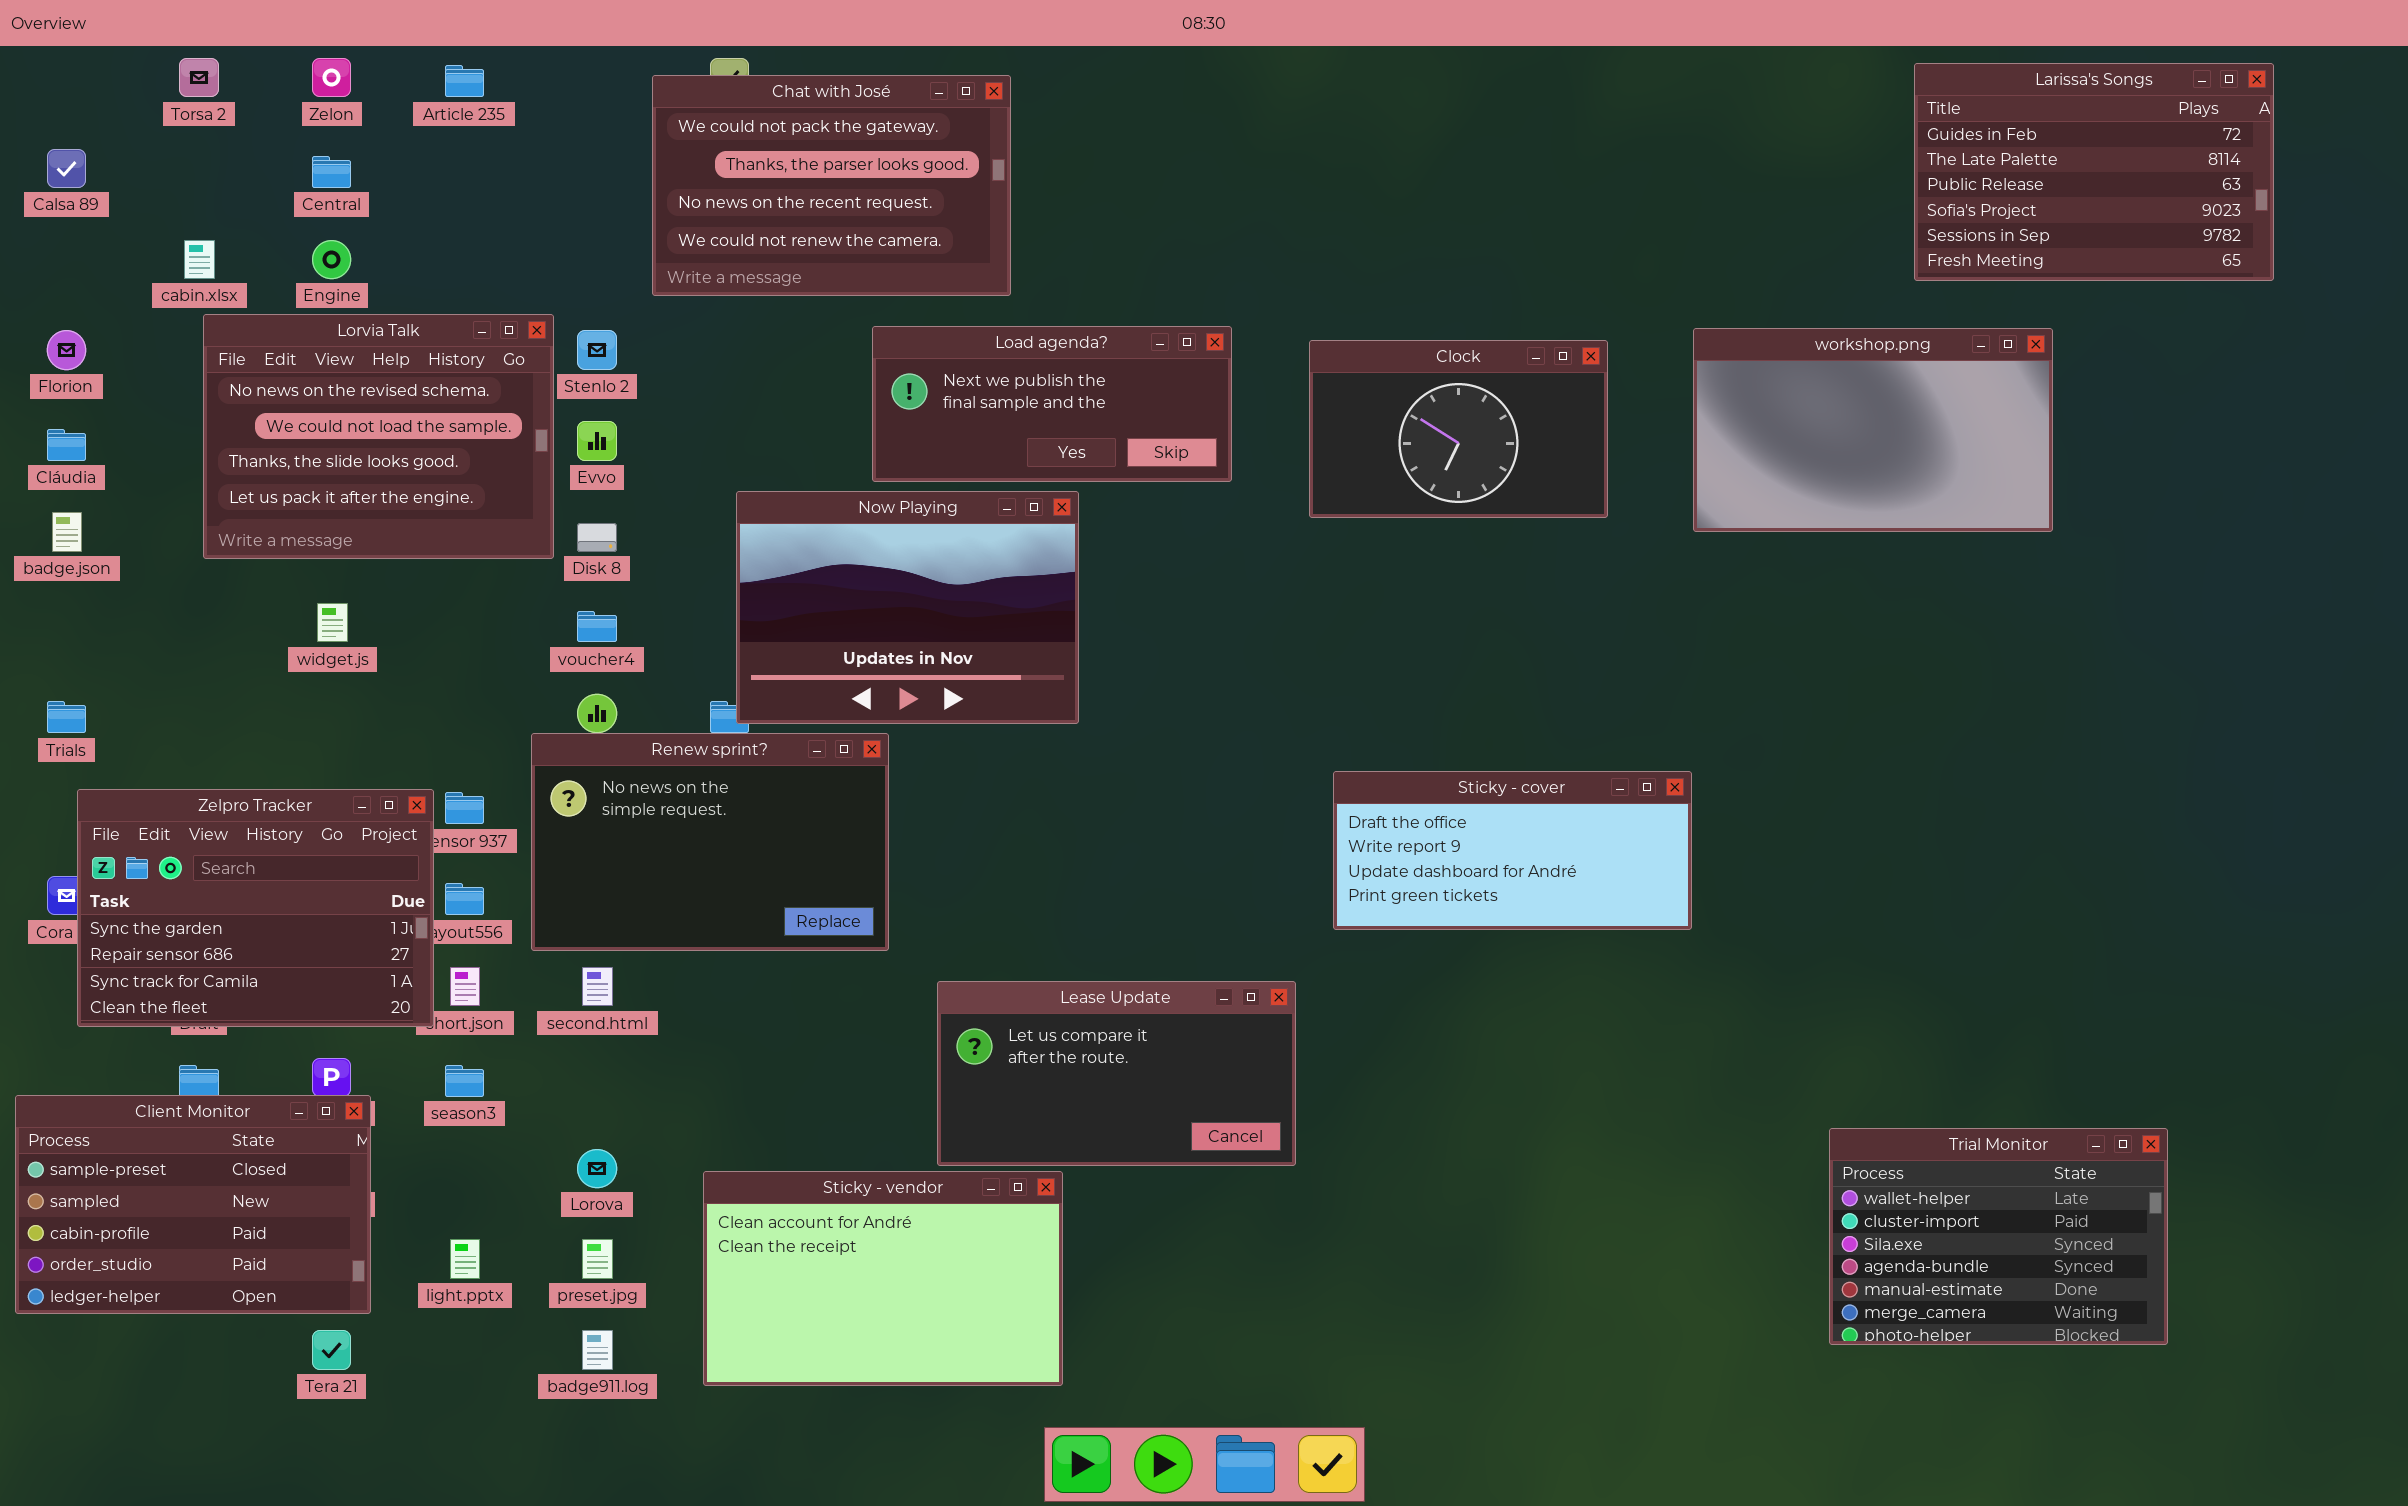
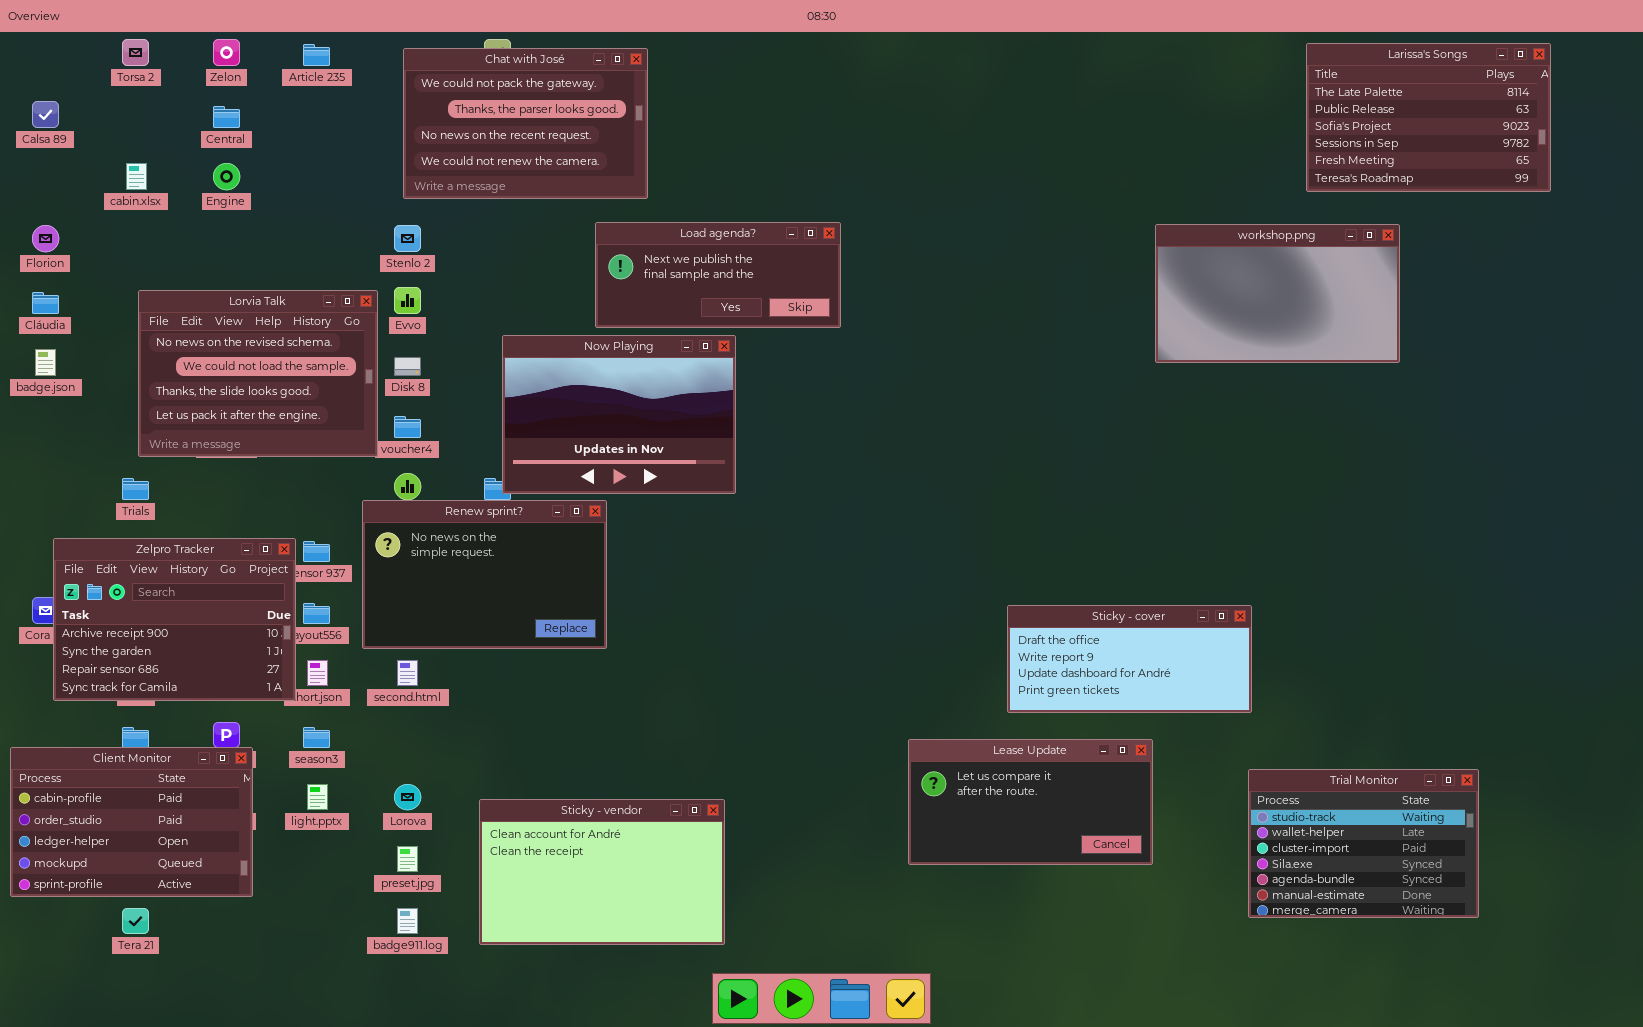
Larissa's Songs: [1914,63,2274,281] -> [1306,43,1551,192], scrolled down 1 row
Chat with José: [652,75,1011,296] -> [403,48,648,199], moved
Lorvia Talk: [203,314,554,559] -> [138,290,378,457], moved
Clock: [1309,340,1608,518] -> none, closed
Trials: [47,701,86,733] -> [122,478,149,500], moved
Sticky - cover: [1333,771,1692,930] -> [1007,605,1252,713], moved
Zelpro Tracker: [77,789,434,1027] -> [53,538,296,701], scrolled up 1 row
Lease Update: [937,981,1296,1166] -> [908,739,1153,865], moved
Client Monitor: [15,1095,371,1314] -> [10,747,253,897], scrolled down 2 rows
Trial Monitor: [1829,1128,2168,1345] -> [1248,769,1479,918], scrolled up 1 row
light.pptx: [450,1239,480,1279] -> [307,784,328,810], moved
Tera 21: [312,1330,351,1370] -> [122,908,149,934], moved

